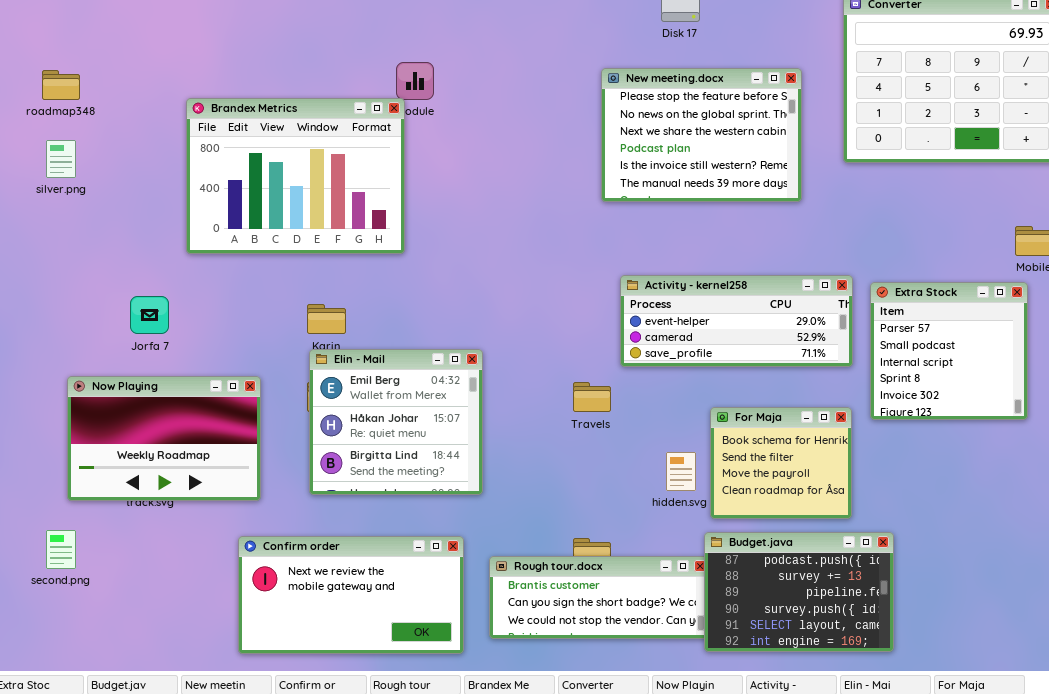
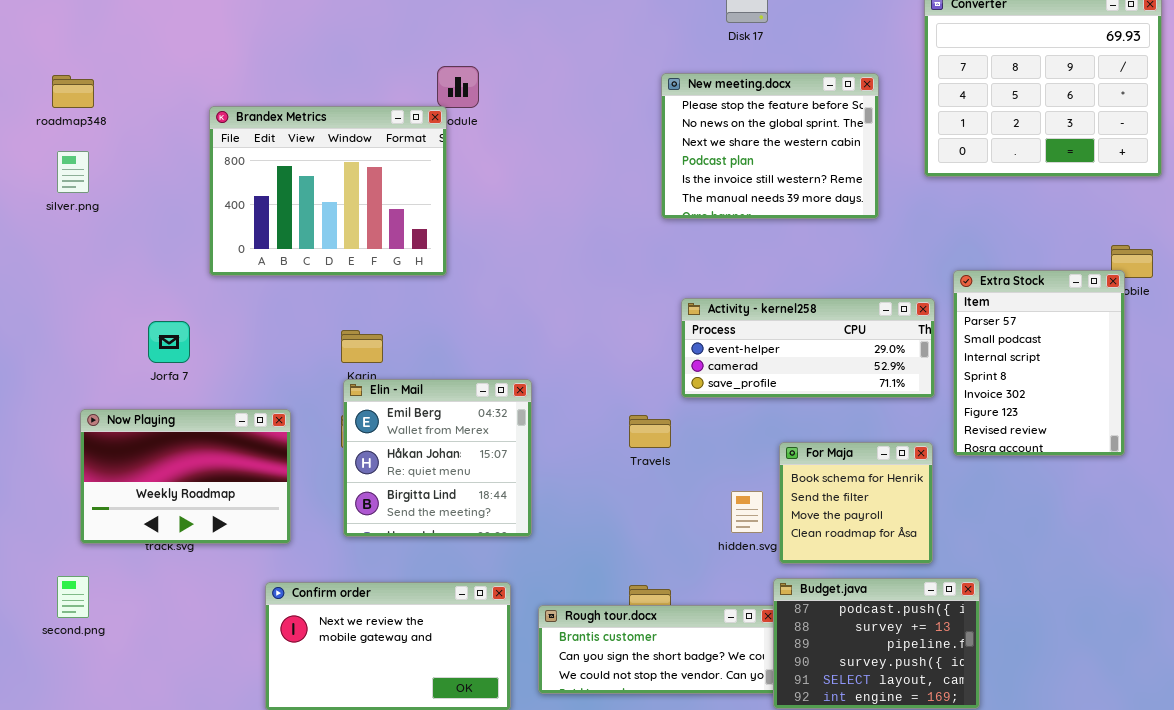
Extra Stock: [870,282,1028,420] -> [953,270,1125,456], resized

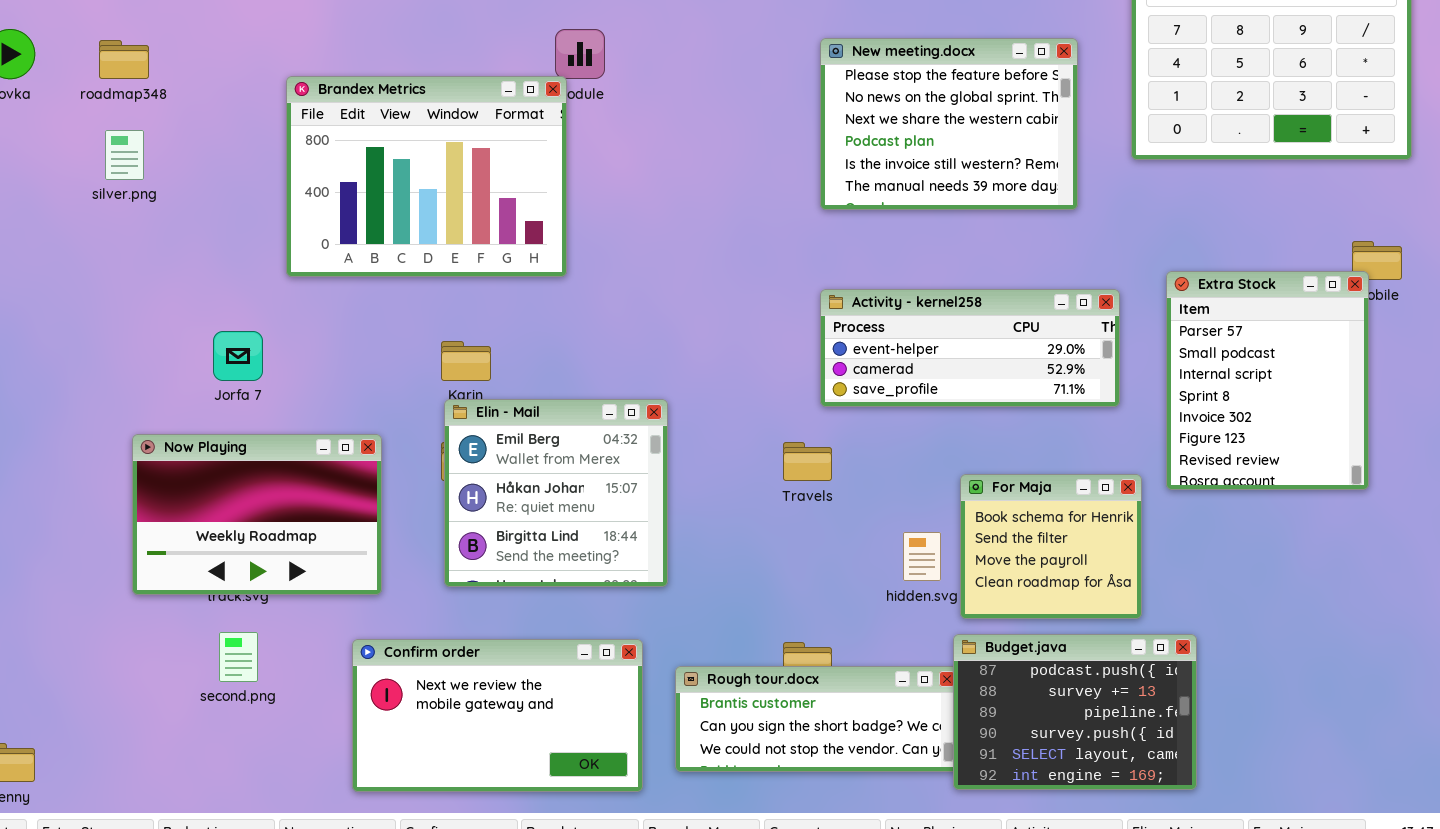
Activity - kernel258: [681,298,935,398] -> [820,289,1120,407], moved
second.png: [57,576,89,618] -> [219,632,258,682], moved

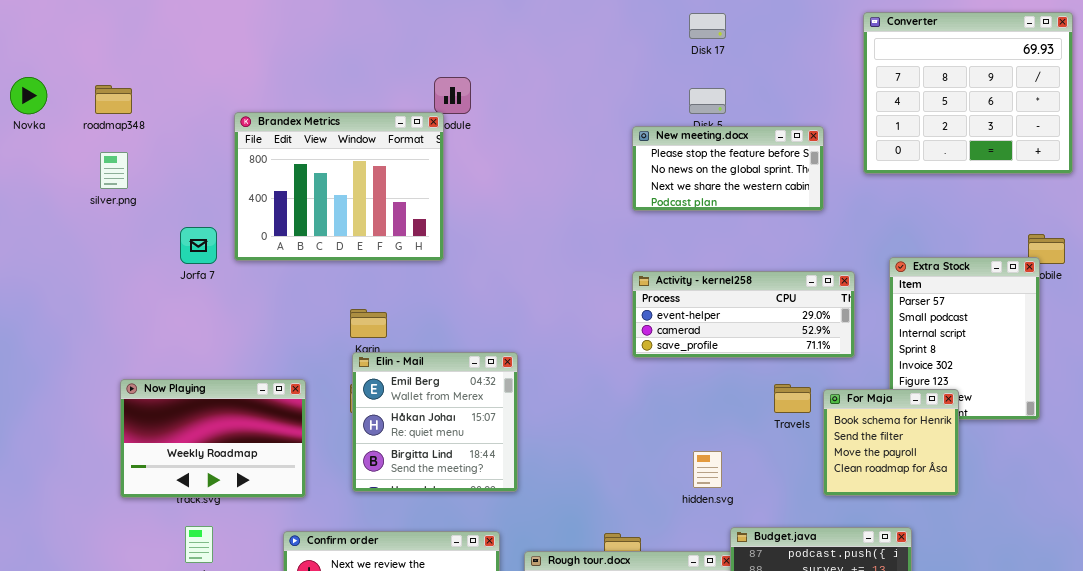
New meeting.docx: [820,38,1078,210] -> [632,126,824,211], resized
Jorfa 7: [213,331,263,381] -> [180,227,217,264], moved
Travels: [783,442,832,481] -> [774,384,811,413], moved
For Maja: [960,474,1142,619] -> [823,389,959,496], moved

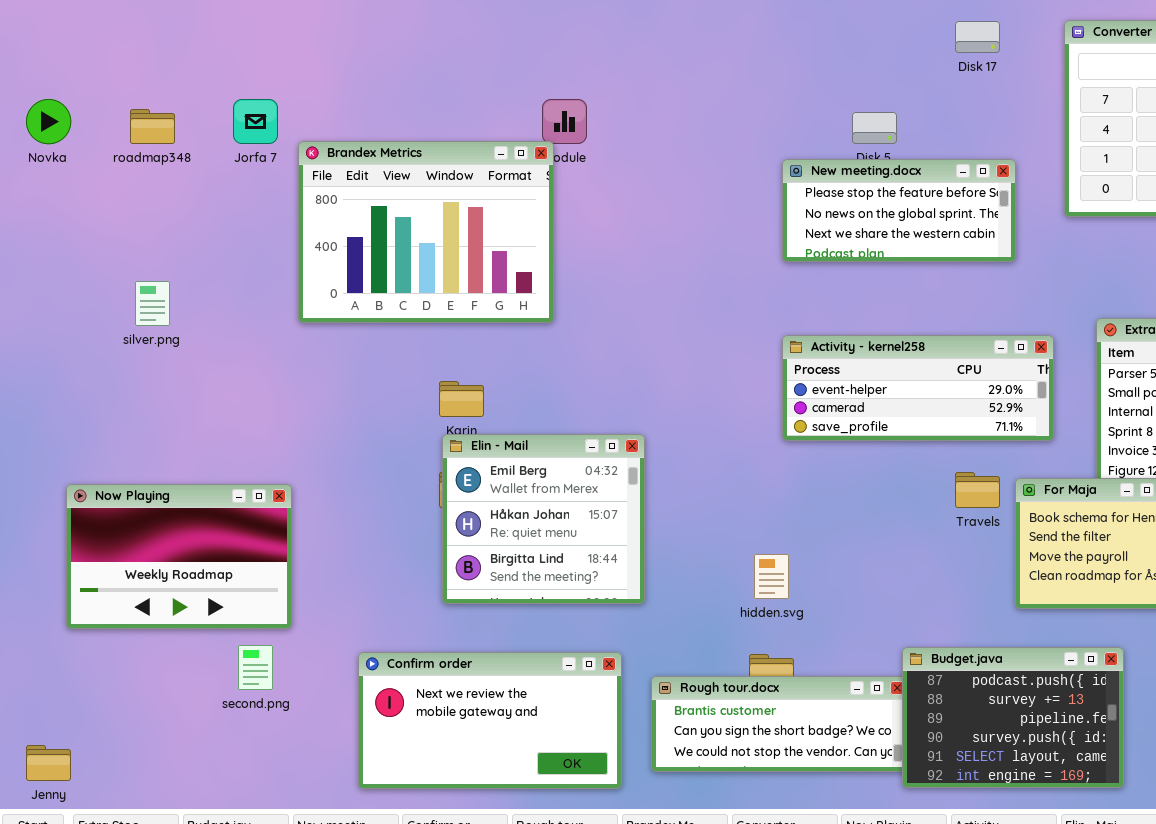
Disk 17: [689,13,726,39] -> [955,21,1000,53], moved
silver.png: [100,152,128,189] -> [135,281,170,326], moved
Jorfa 7: [180,227,217,264] -> [233,99,278,144], moved
Now Playing: [120,379,306,498] -> [66,484,292,629], moved
hidden.svg: [693,451,722,488] -> [754,554,789,599], moved

